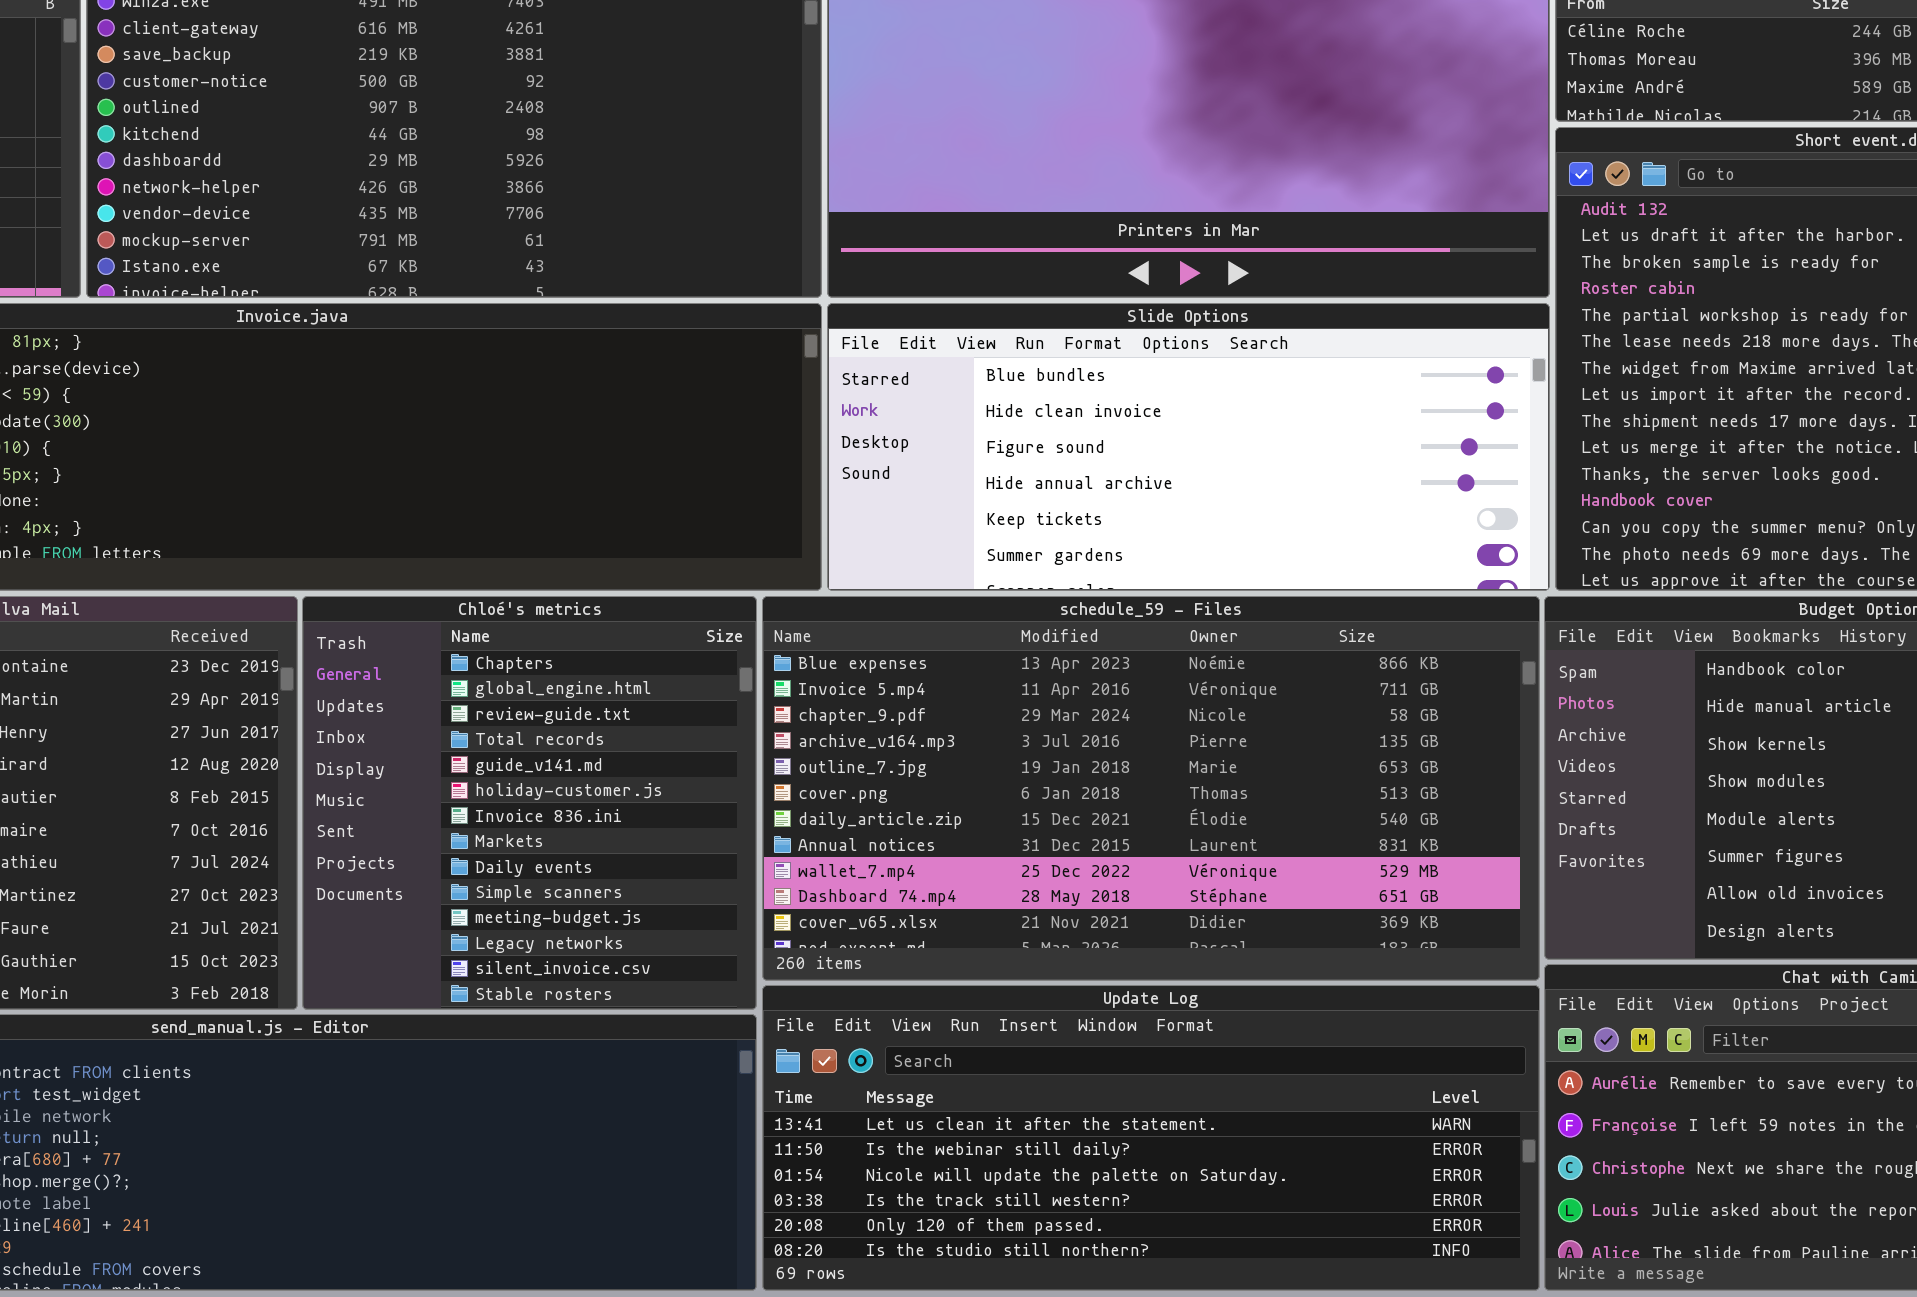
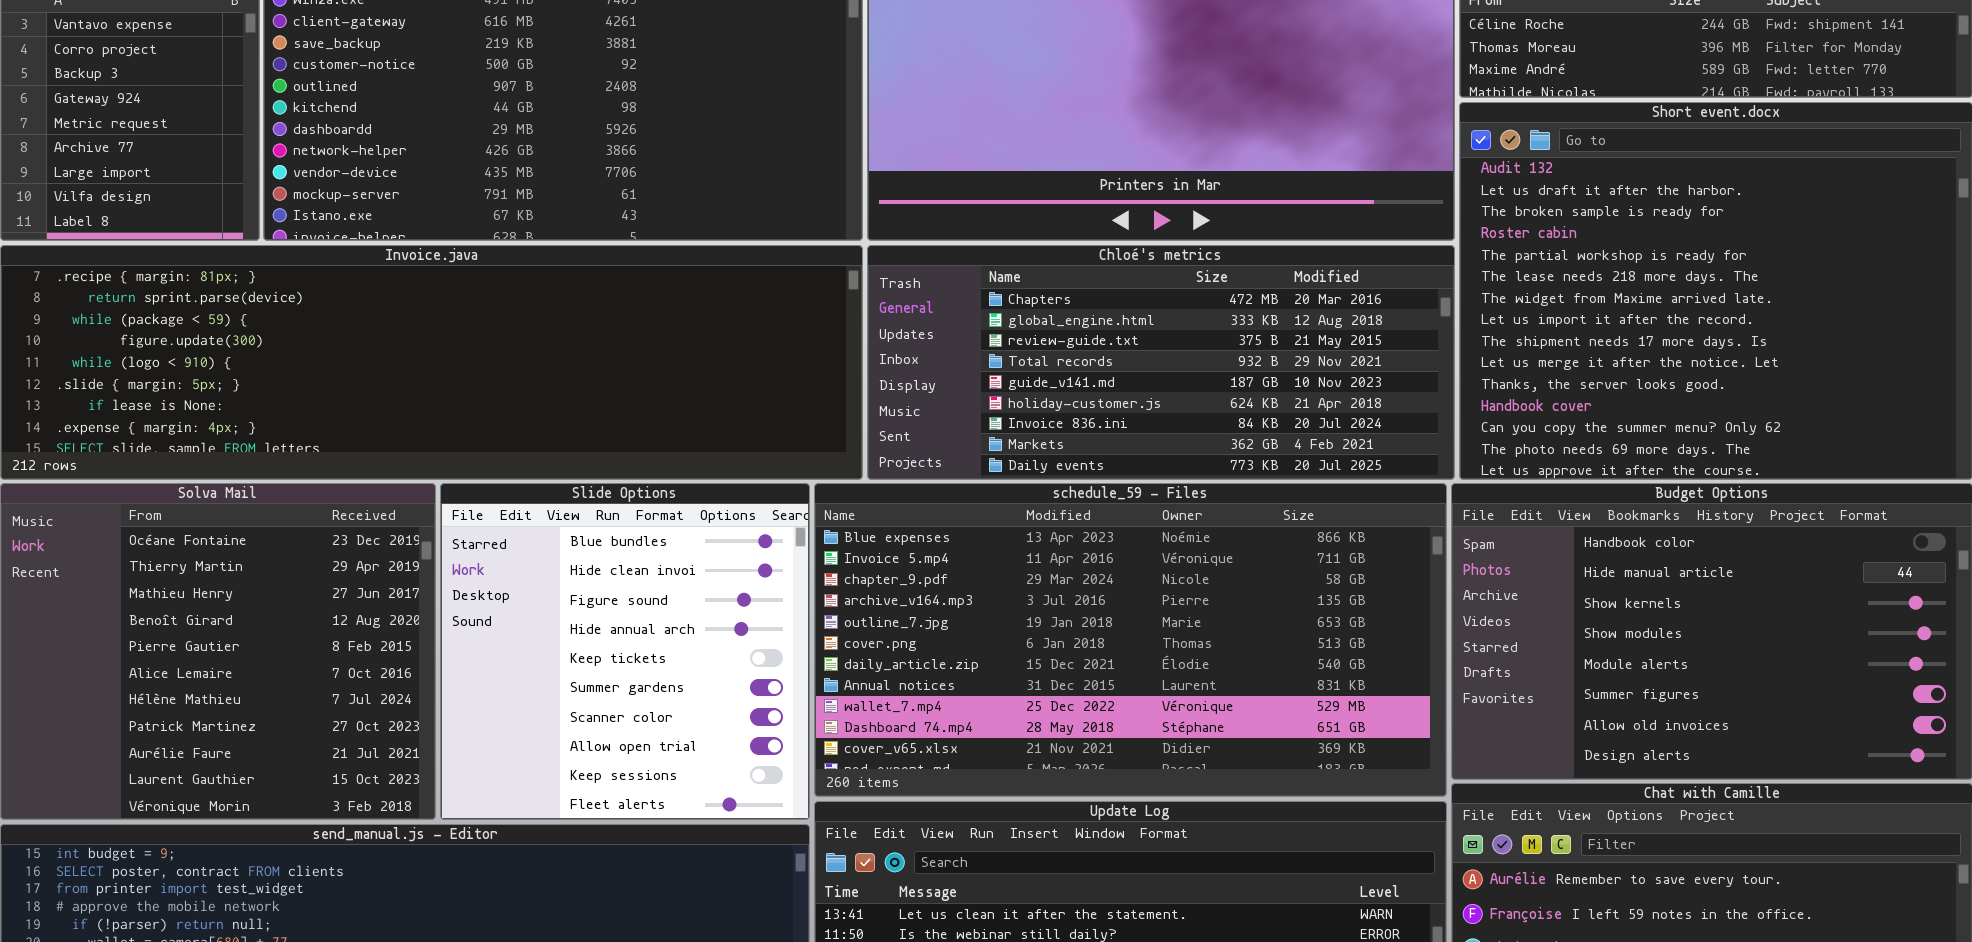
Slide Options: [827,303,1550,591] -> [440,483,810,820], moved, resized
Chloé's metrics: [302,596,757,1010] -> [867,245,1455,480], moved, resized

